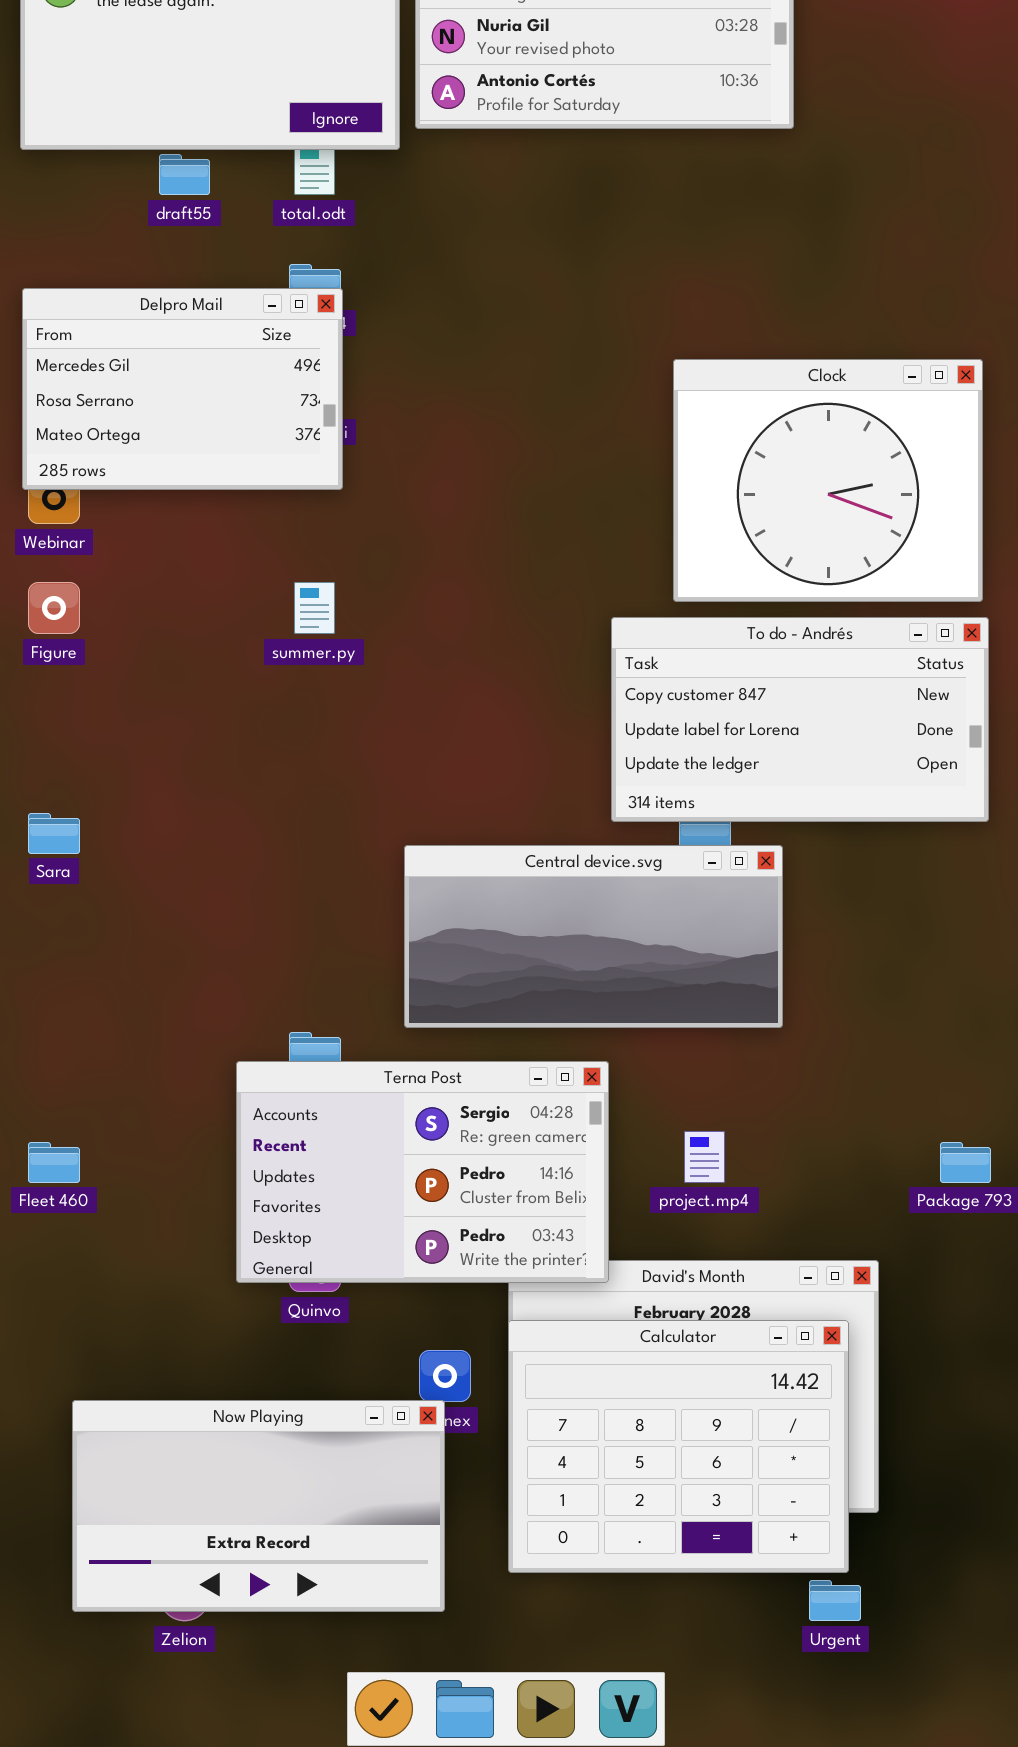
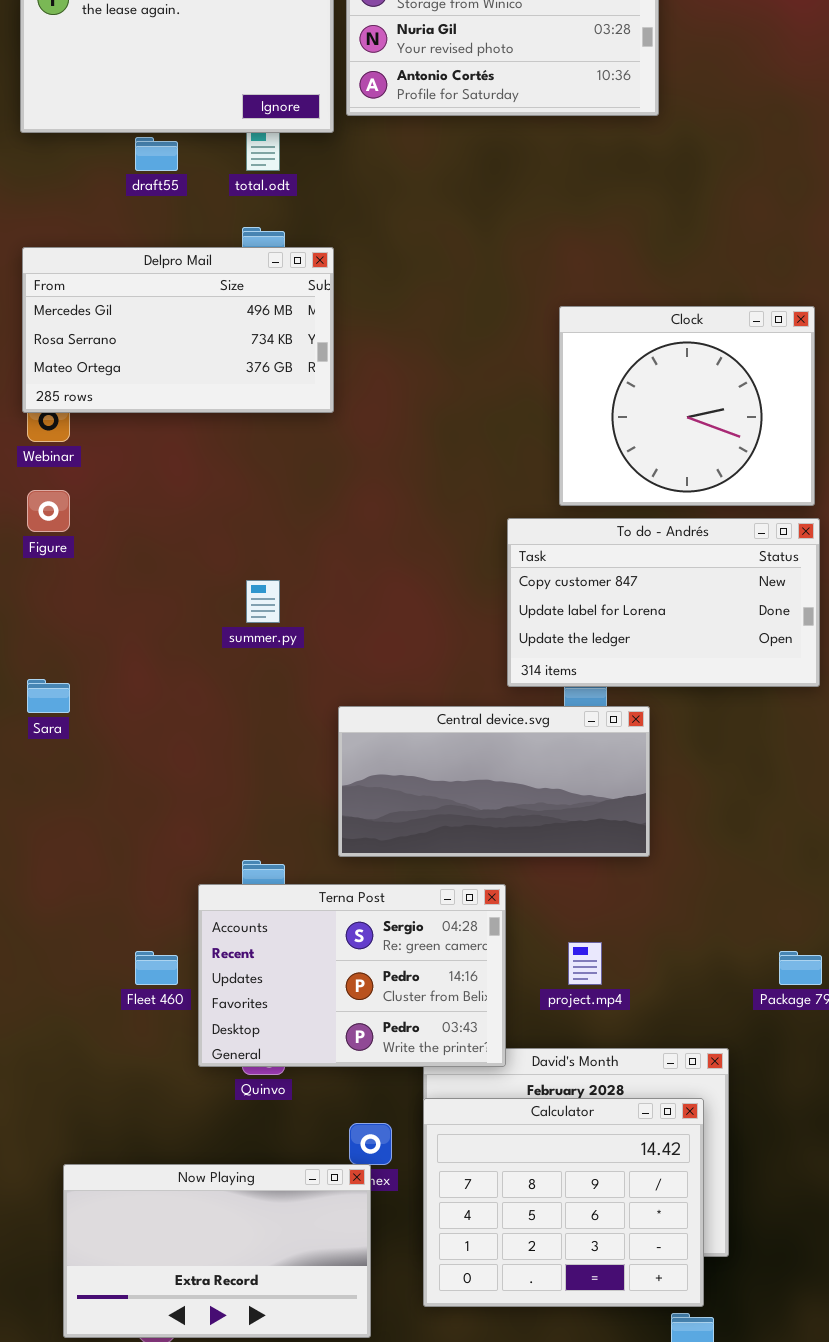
Delpro Mail: [22,288,343,490] -> [22,247,334,413], resized
summer.py: [294,582,335,634] -> [246,580,280,623], moved
Fleet 460: [28,1142,80,1183] -> [135,951,178,985], moved

